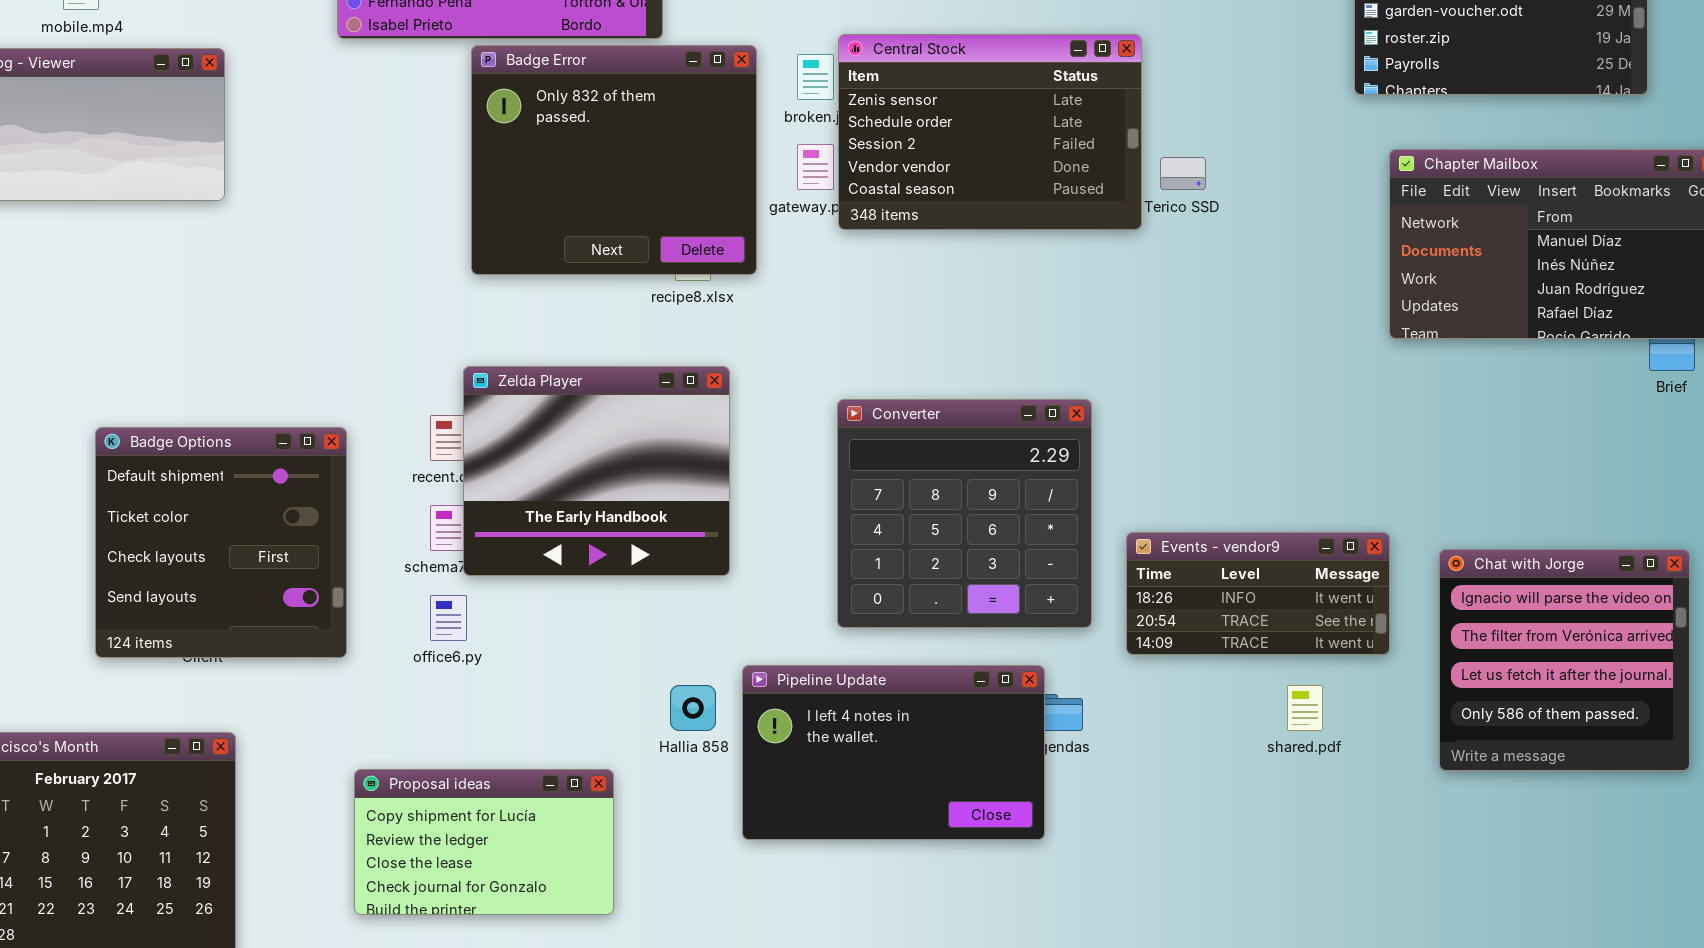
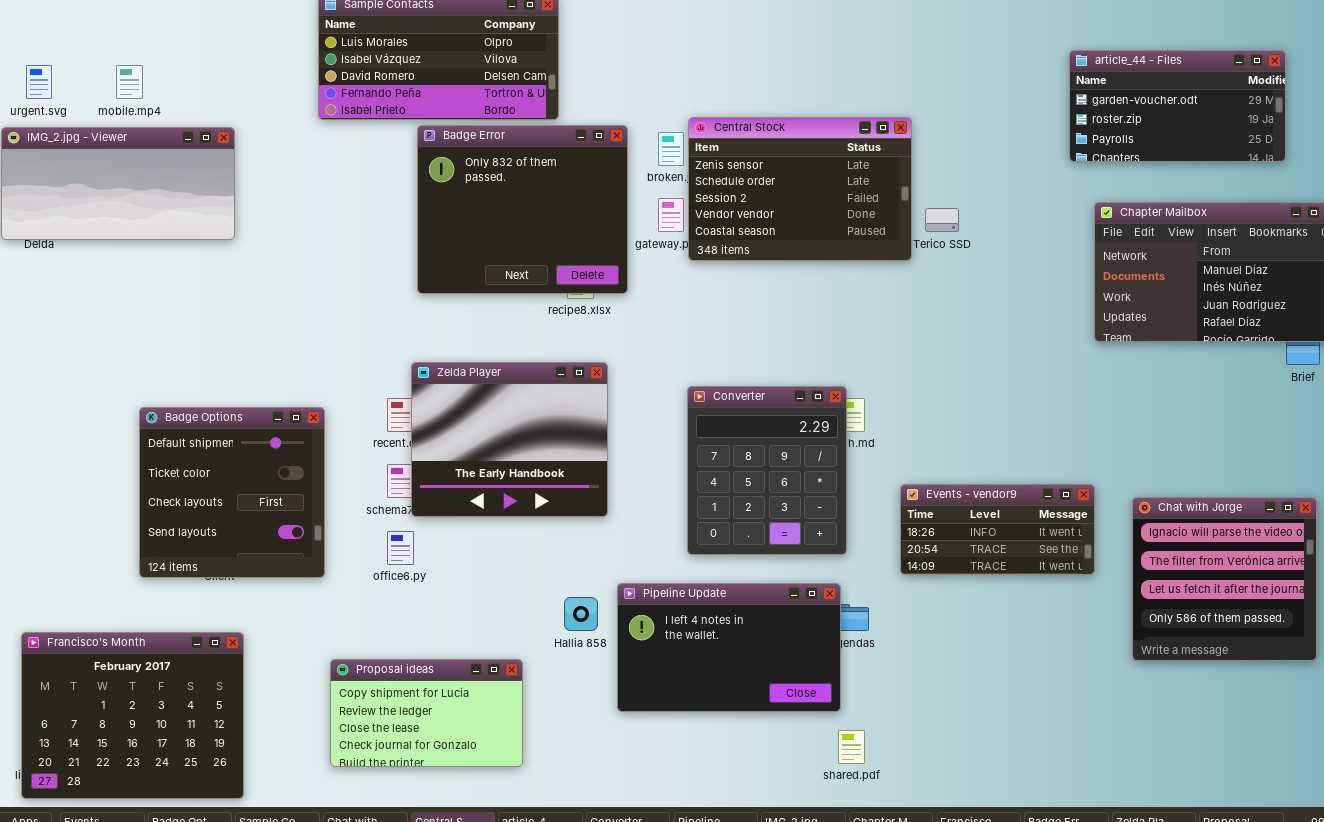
Converter: [837,399,1092,628] -> [687,386,847,555], resized
shared.pdf: [1287,685,1323,731] -> [838,730,865,764], moved

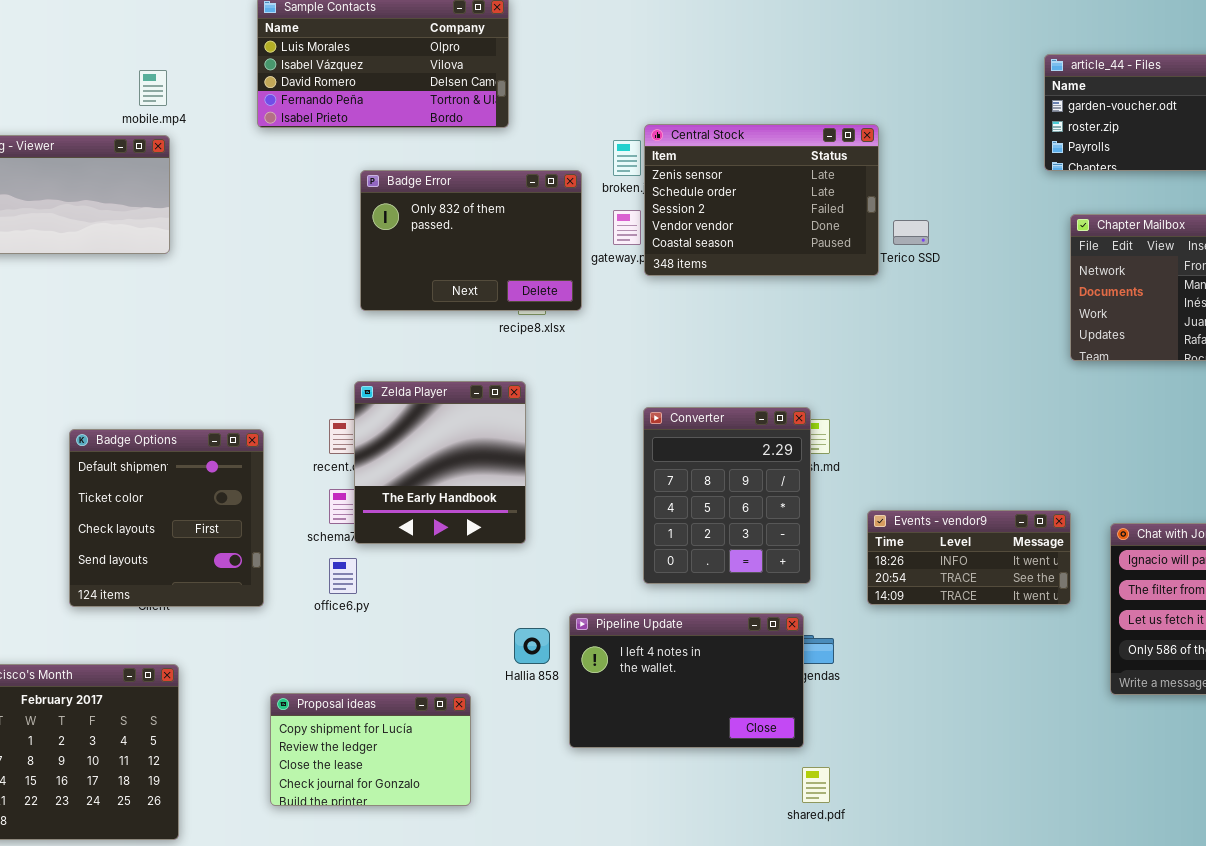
mobile.mp4: [116,65,143,99] -> [139,70,167,106], moved
Badge Error: [417,125,628,294] -> [360,170,582,311], resized
Zelda Player: [411,362,608,517] -> [354,381,526,544], resized

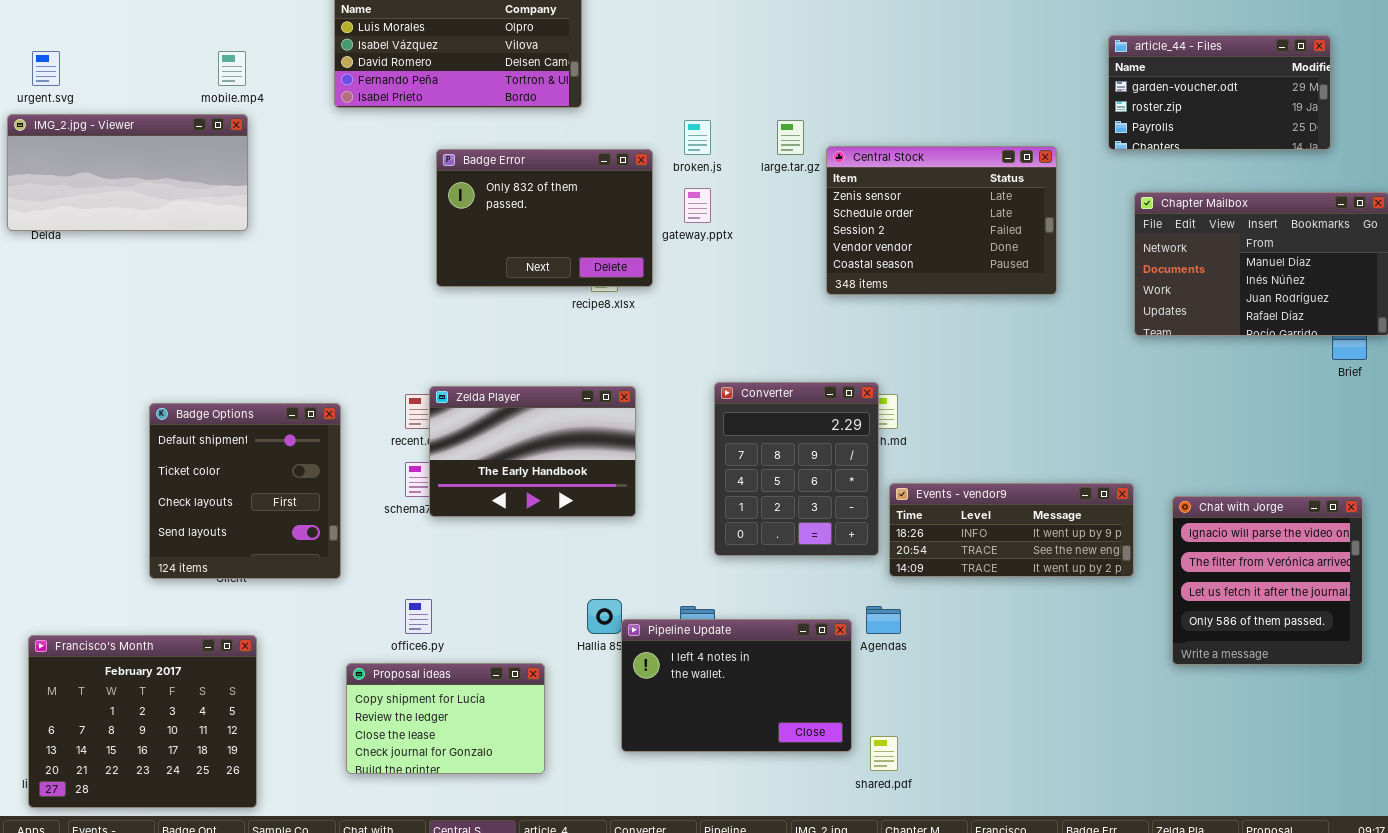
Central Stock: [644,124,879,276] -> [826,146,1057,295], moved
Zelda Player: [354,381,526,544] -> [429,386,636,517], resized
Events - vendor9: [867,510,1071,605] -> [889,483,1134,577], resized
office6.py: [329,558,357,594] -> [405,599,432,634], moved
Pipeline Update: [569,613,804,748] -> [621,619,852,752], moved

